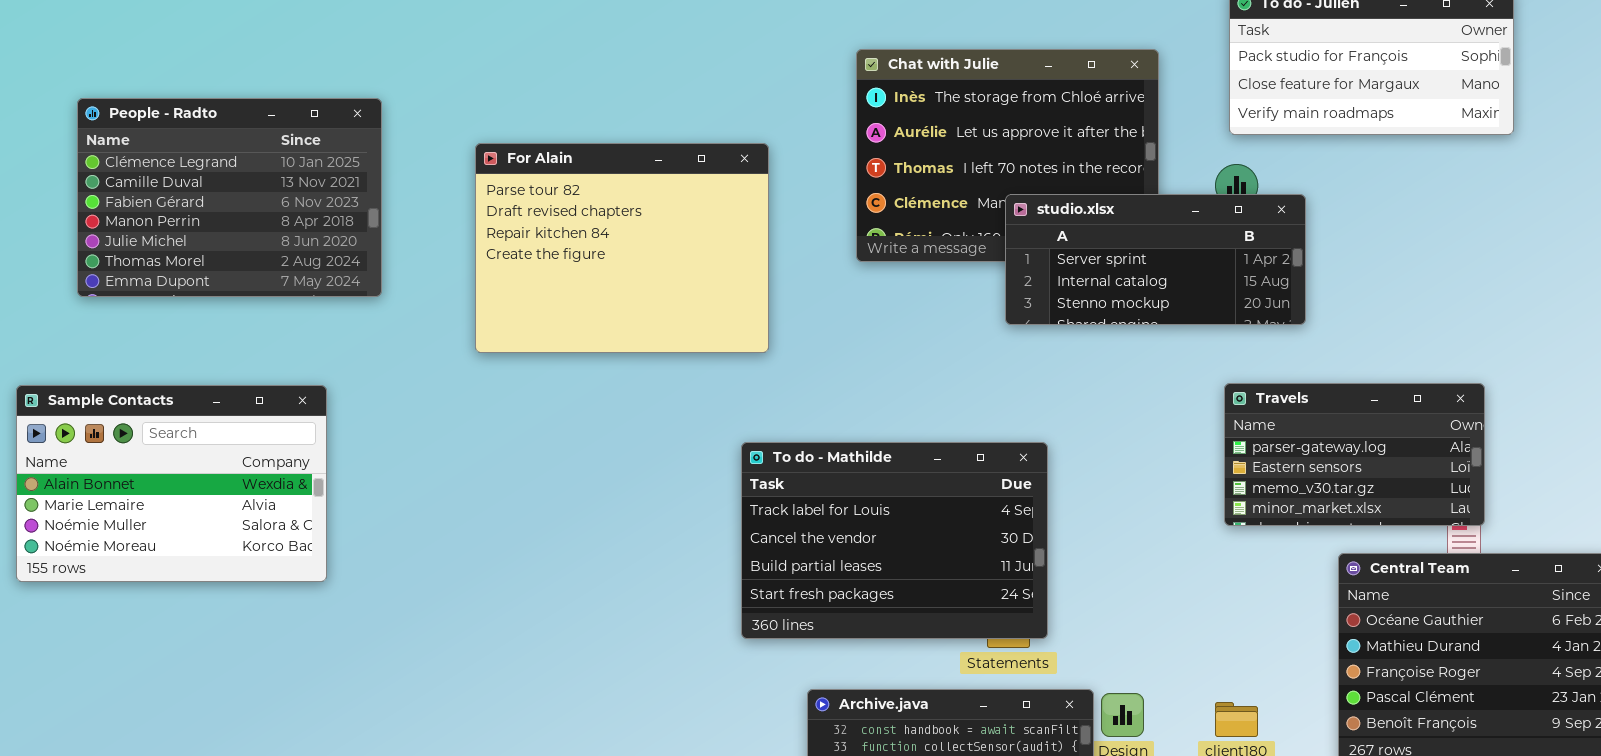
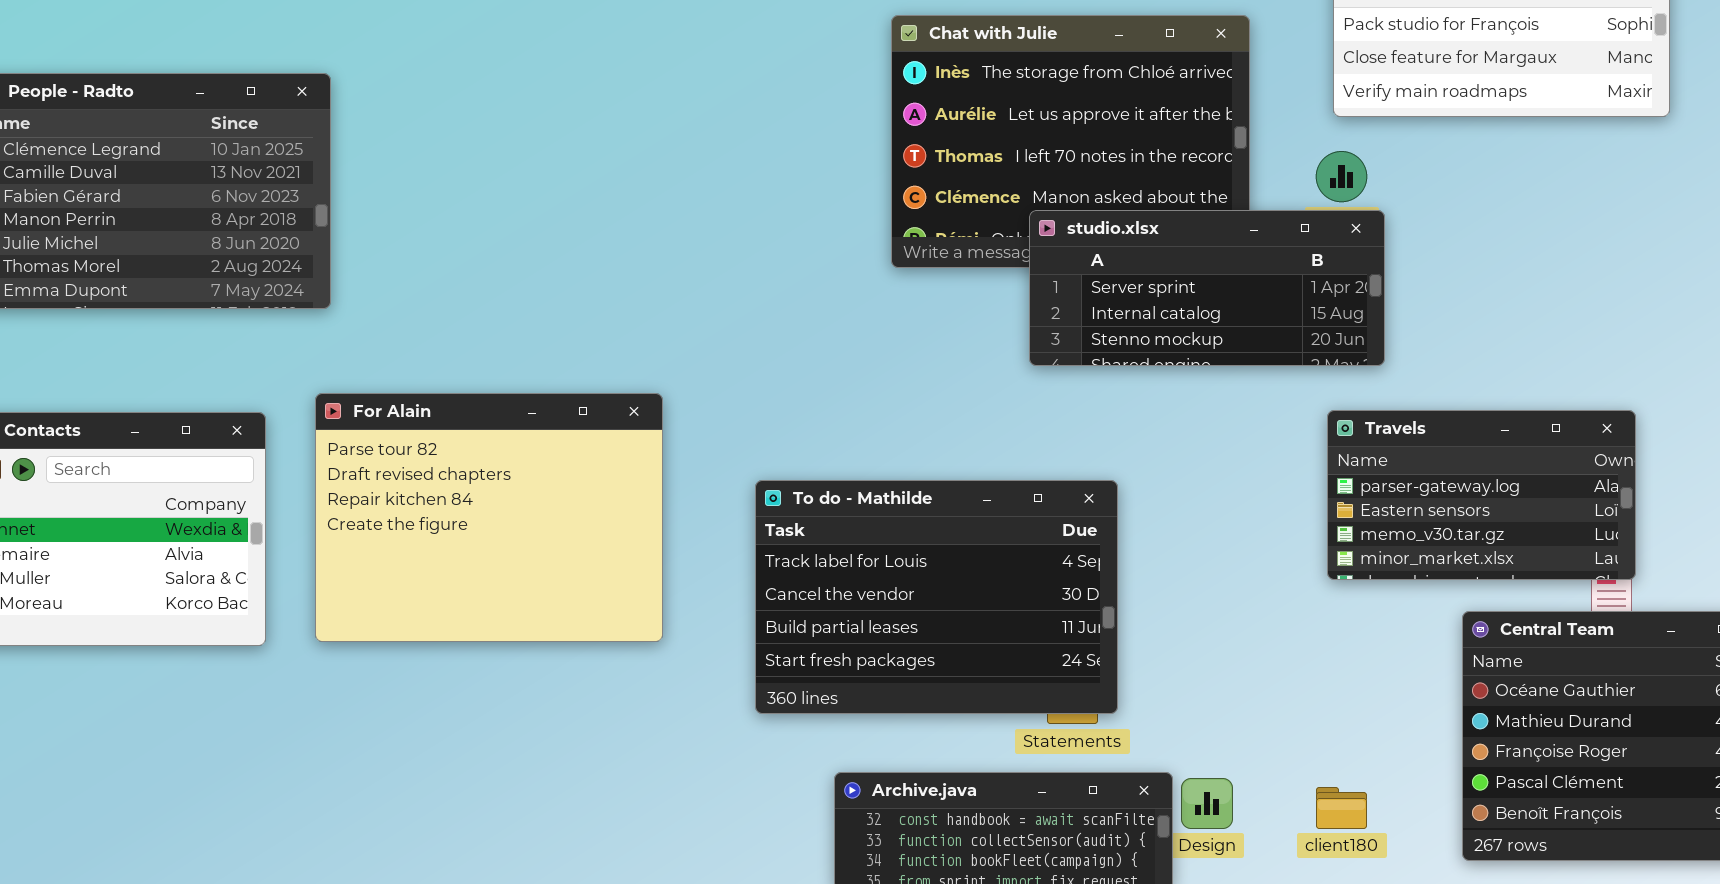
For Alain: [475,143,769,353] -> [315,393,663,642], moved
studio.xlsx: [1005,194,1306,325] -> [1029,210,1385,366], moved

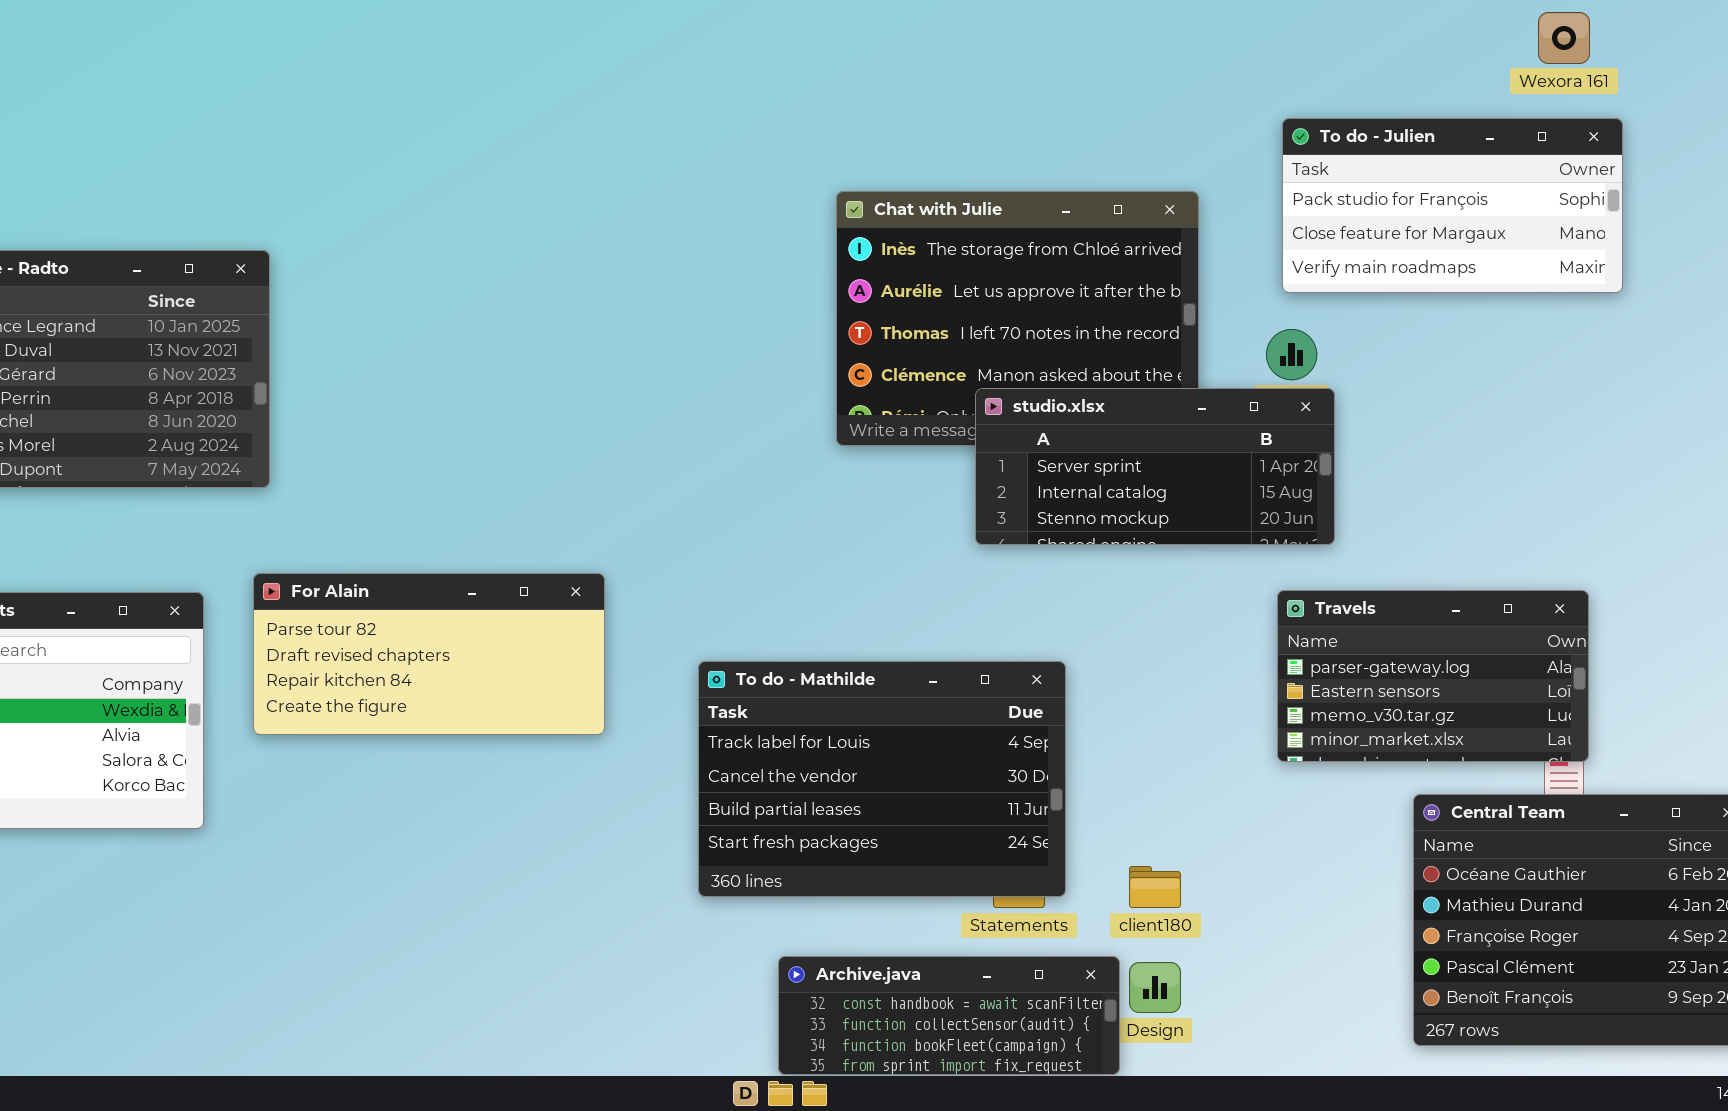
For Alain: [315,393,663,642] -> [253,573,605,735], resized
client180: [1316,787,1367,829] -> [1129,866,1181,908], moved

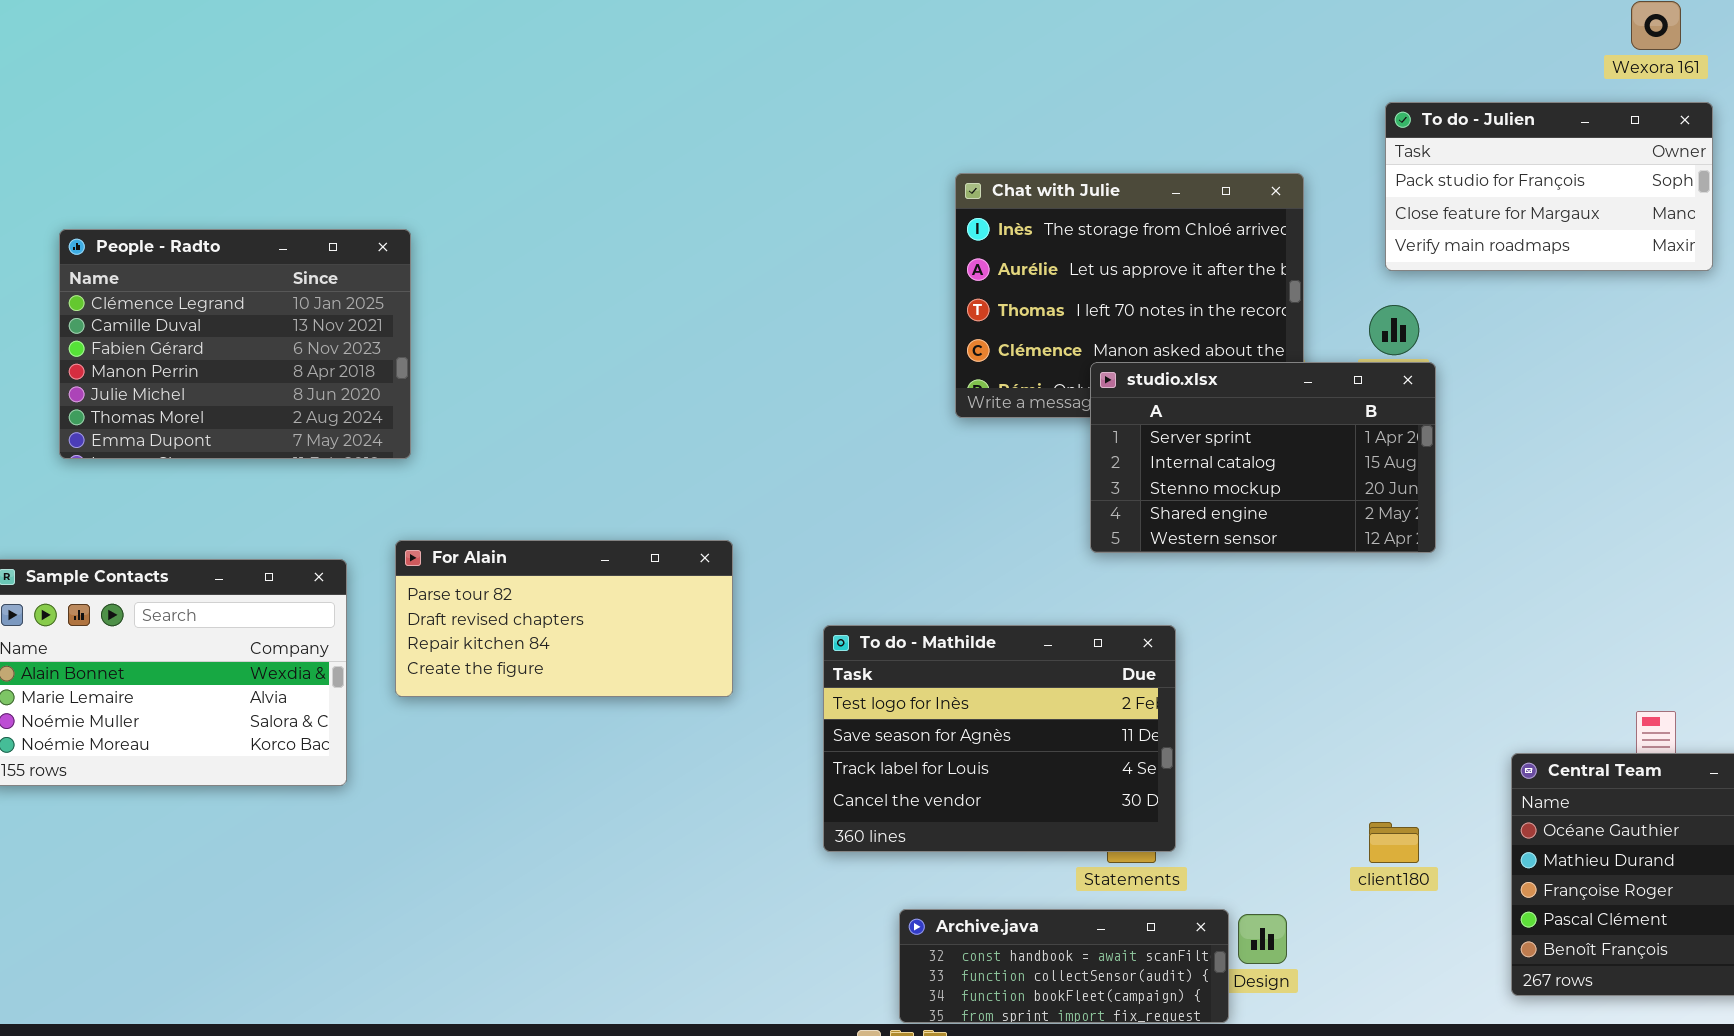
studio.xlsx: [975,388,1335,545] -> [1090,362,1436,553], resized
Travels: [1277,590,1589,762] -> none, closed
To do - Mathilde: [698,661,1066,897] -> [823,625,1176,852], scrolled up 2 rows
client180: [1129,866,1181,908] -> [1369,822,1419,863], moved

